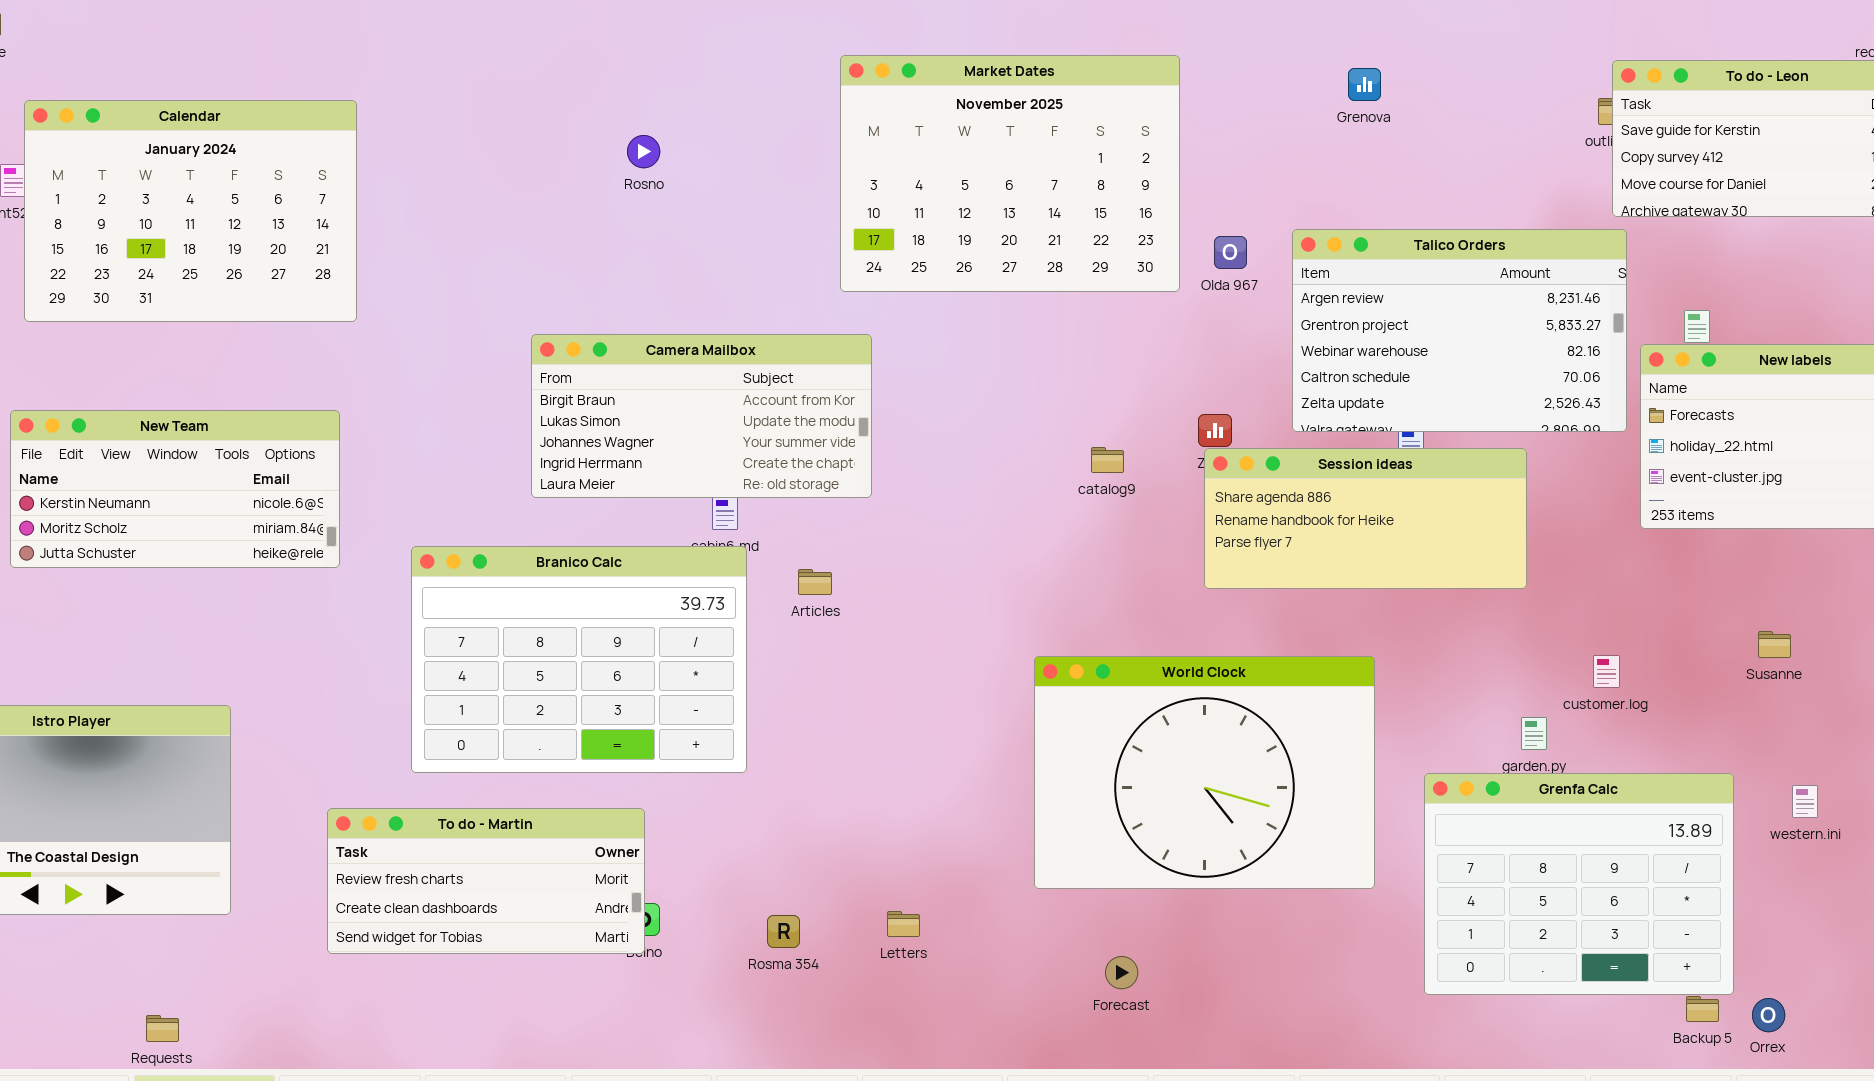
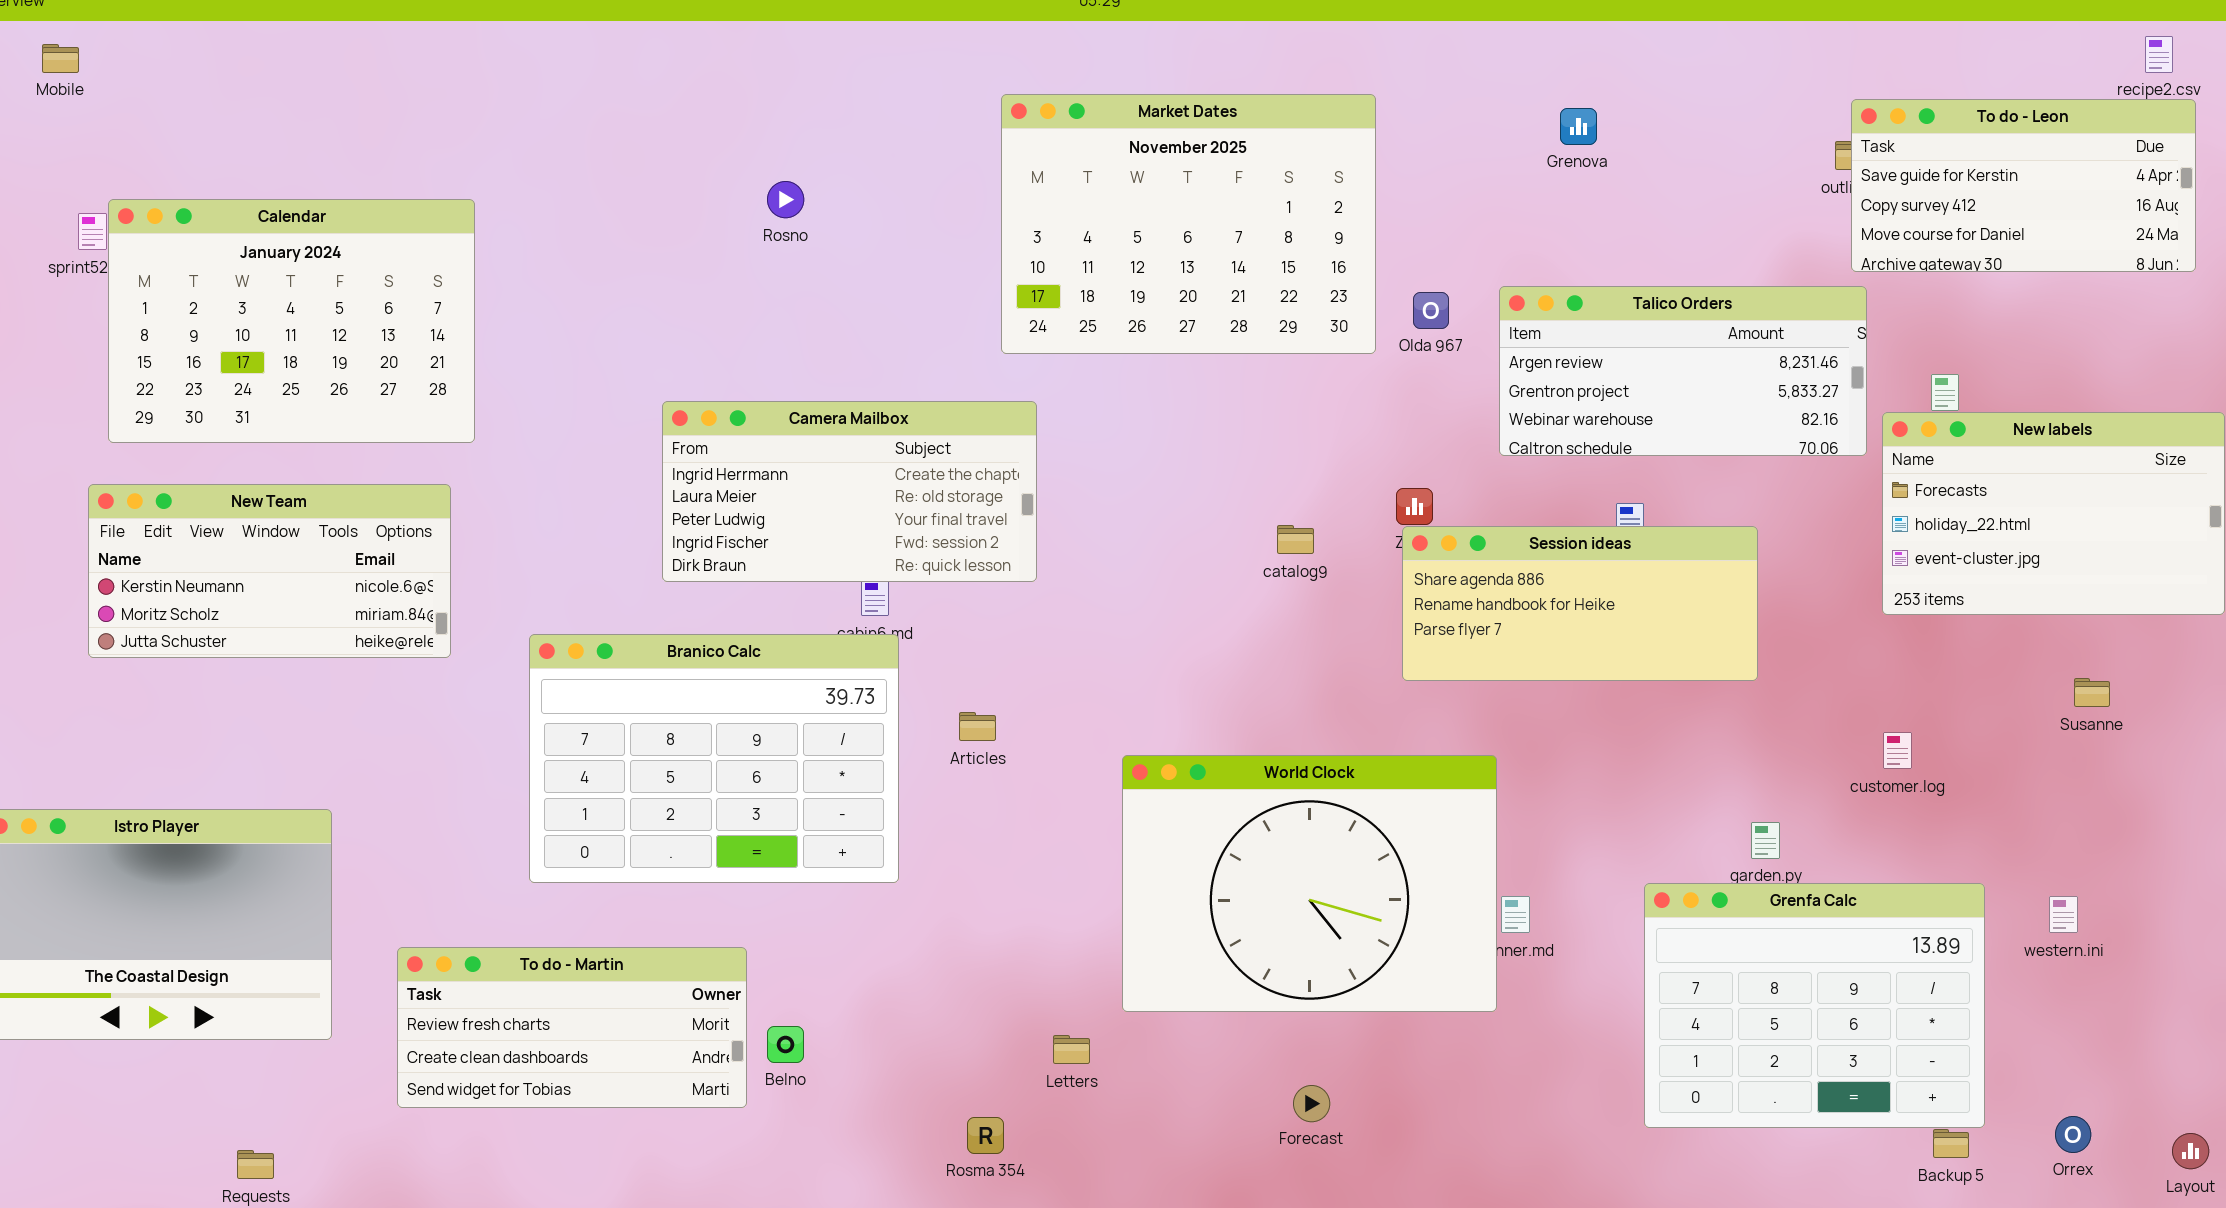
Calendar: [24,100,357,322] -> [108,199,475,443], moved
Talico Orders: [1292,229,1627,432] -> [1499,286,1867,456], resized
Camera Mailbox: [531,334,872,498] -> [662,401,1037,582], scrolled down 3 rows
Articles: [798,569,832,595] -> [959,712,996,741], moved
Susanne: [1758,631,1791,658] -> [2074,678,2110,707], moved
customer.log: [1593,655,1620,688] -> [1883,732,1912,769], moved
World Clock: [1034,656,1375,889] -> [1122,755,1497,1012], moved
To do - Martin: [327,808,645,954] -> [397,947,747,1108], moved
Rosma 354: [767,915,800,948] -> [967,1117,1004,1154], moved
Orrex: [1752,998,1785,1032] -> [2055,1116,2091,1153], moved

